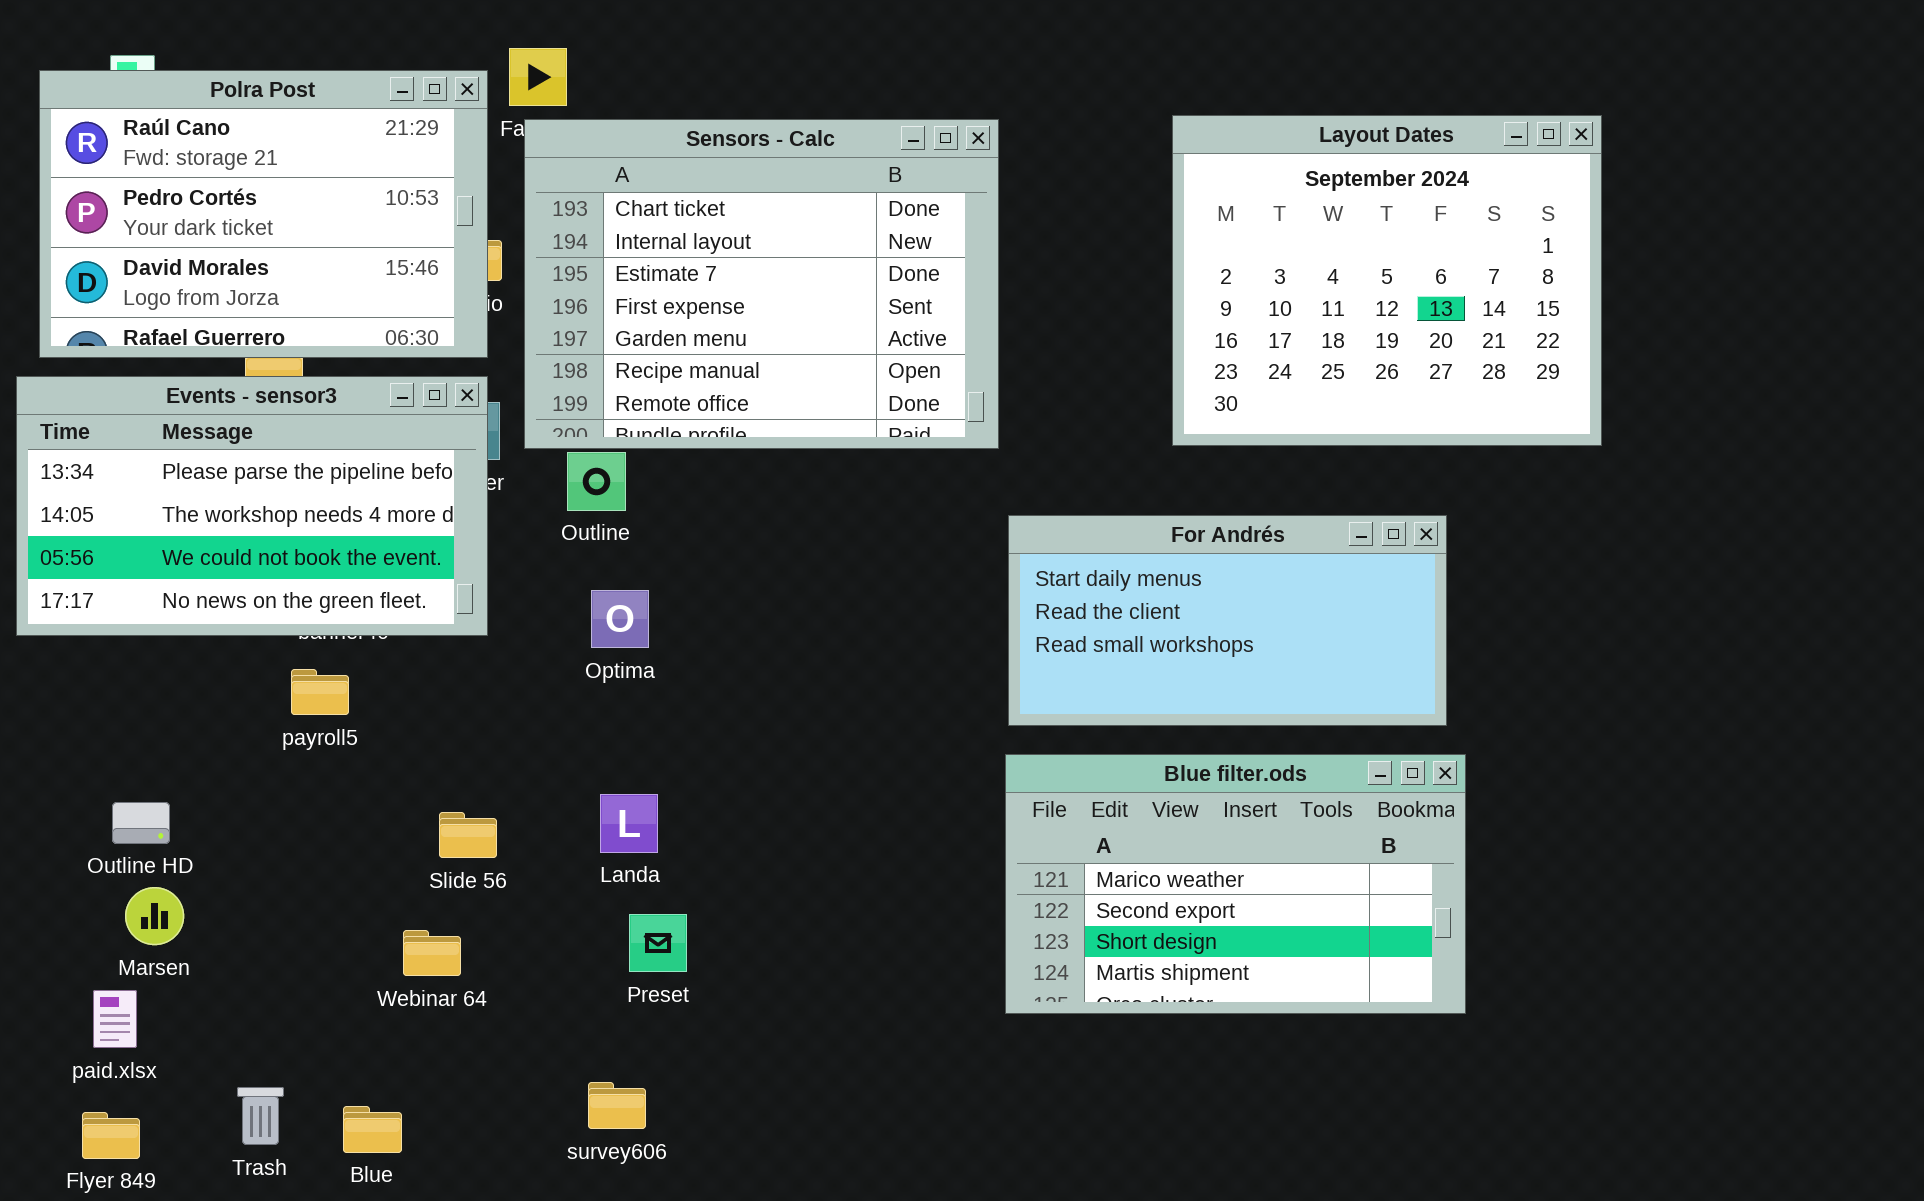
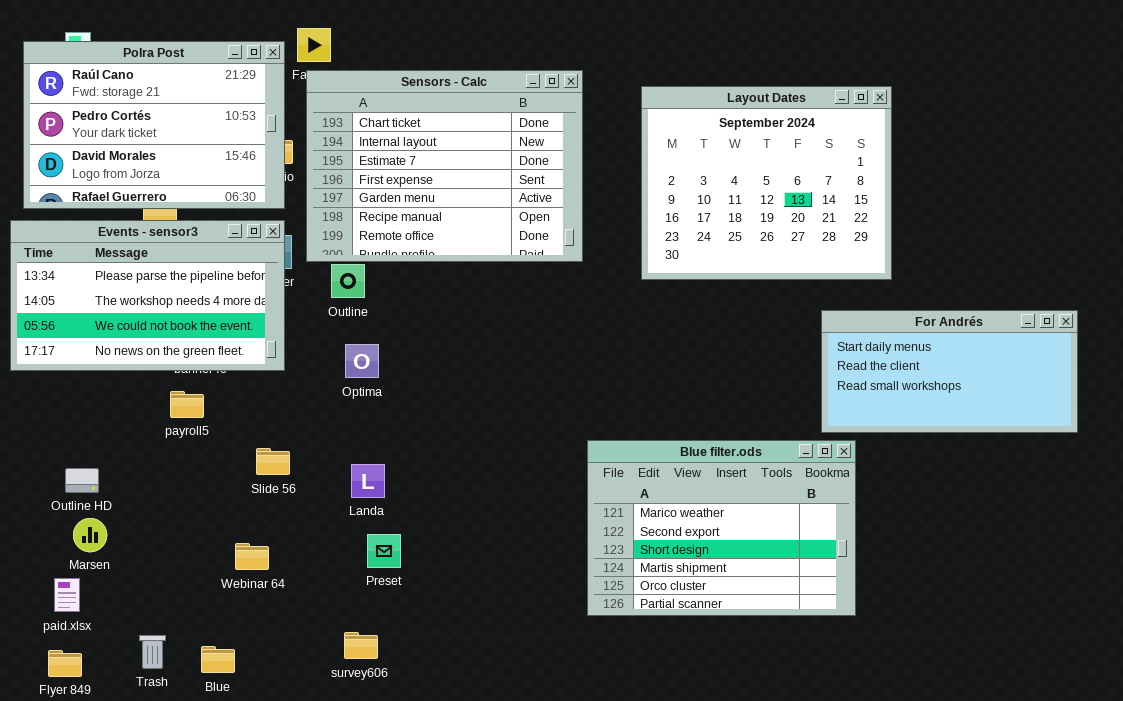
Layout Dates: [1172,115,1602,446] -> [641,86,892,280], moved
For Andrés: [1008,515,1447,726] -> [821,310,1078,433], moved
Blue filter.ods: [1005,754,1466,1014] -> [587,440,856,616], resized
Slide 56: [439,812,497,858] -> [256,448,290,475], moved

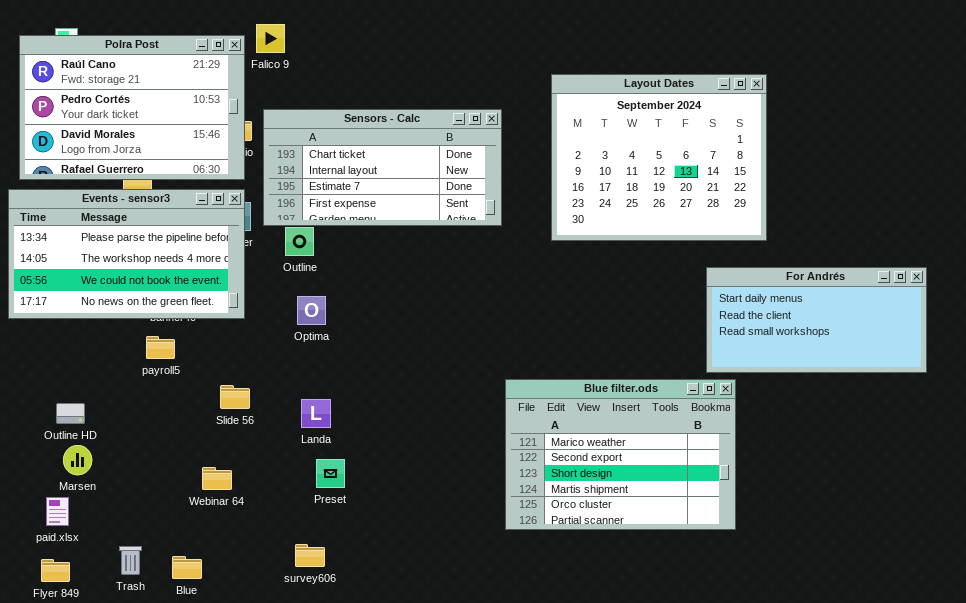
Sensors - Calc: [306,70,583,262] -> [263,109,502,226], resized

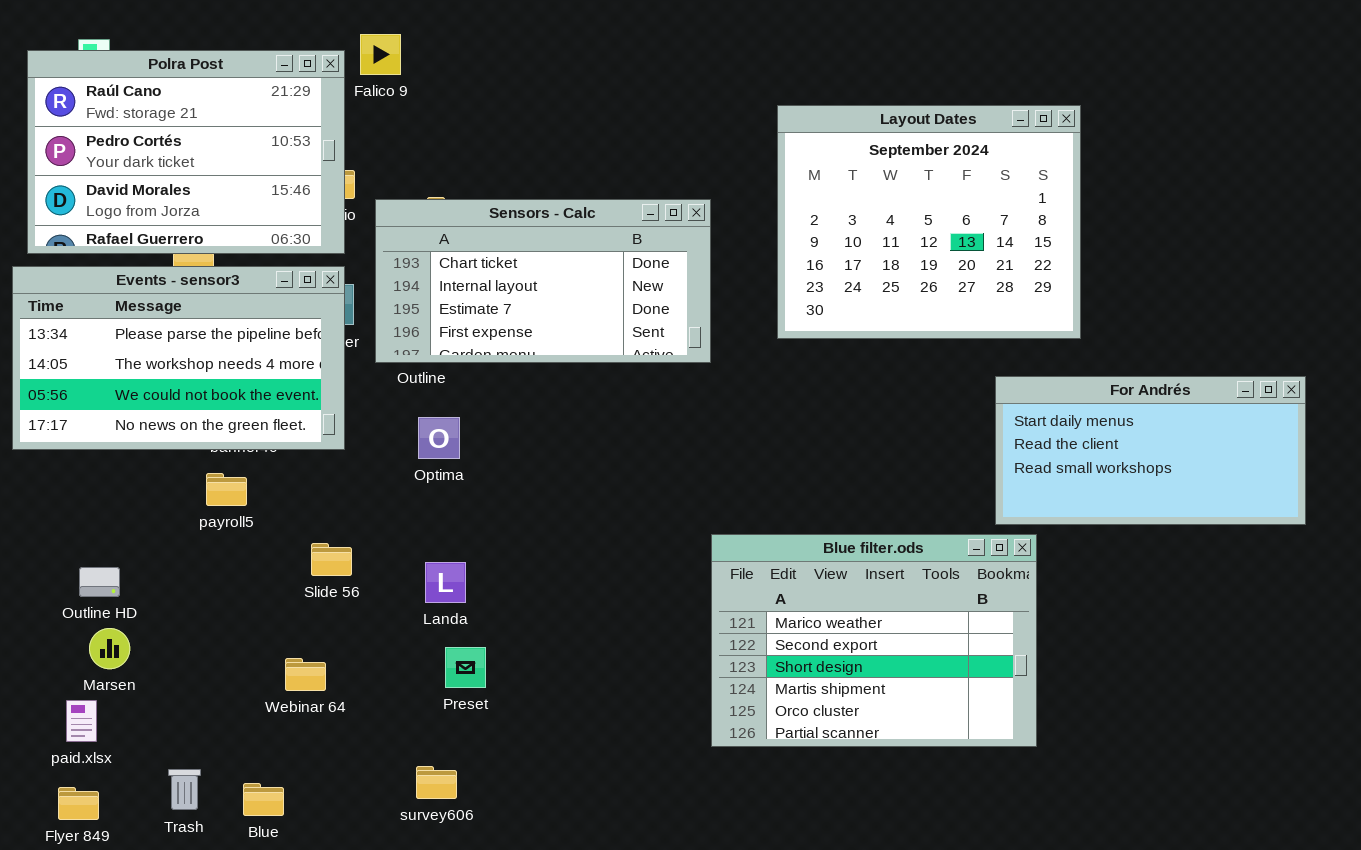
Sensors - Calc: [263,109,502,226] -> [375,199,711,363], moved

